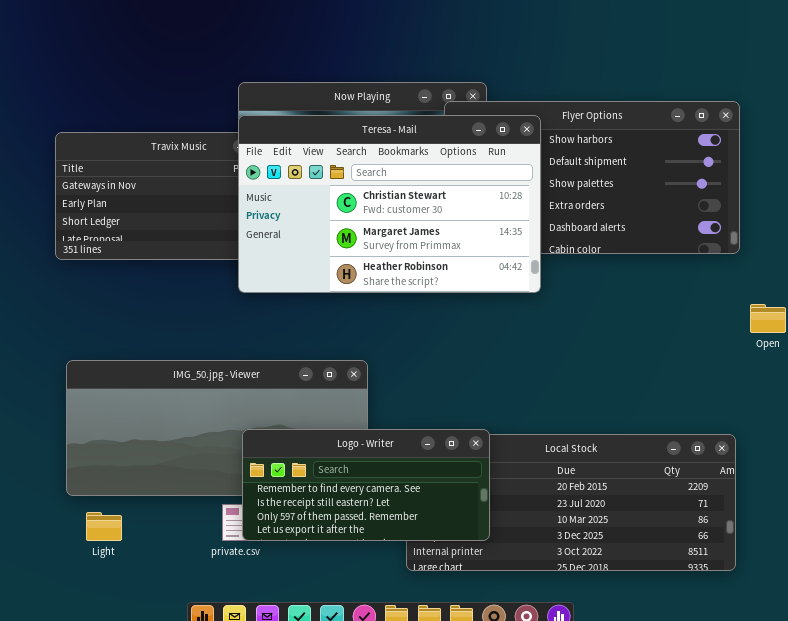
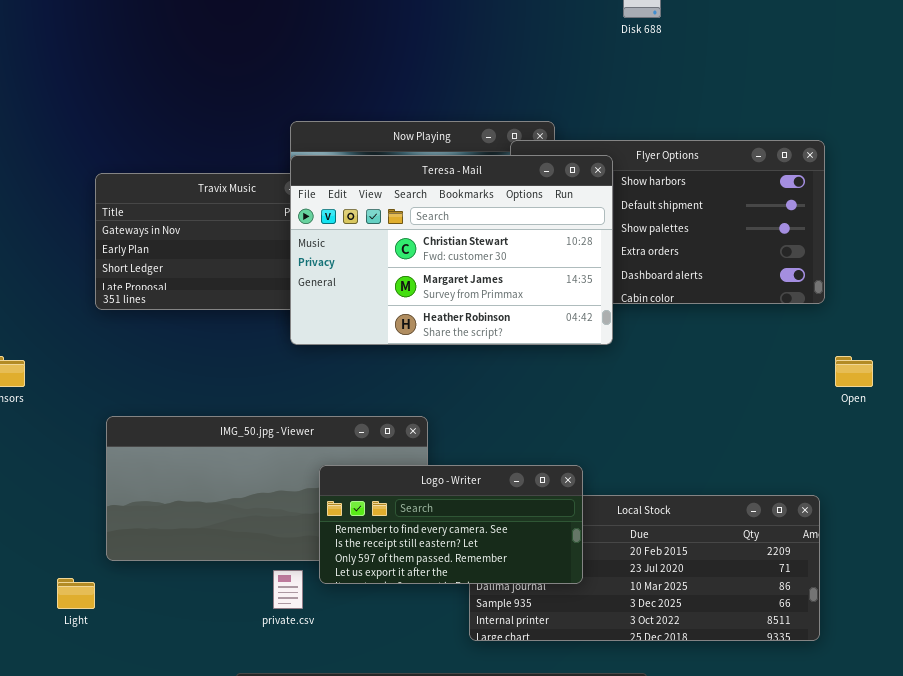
Logo - Writer: [242,429,490,541] -> [319,465,583,584], moved
Light: [86,512,122,541] -> [57,578,95,609], moved

